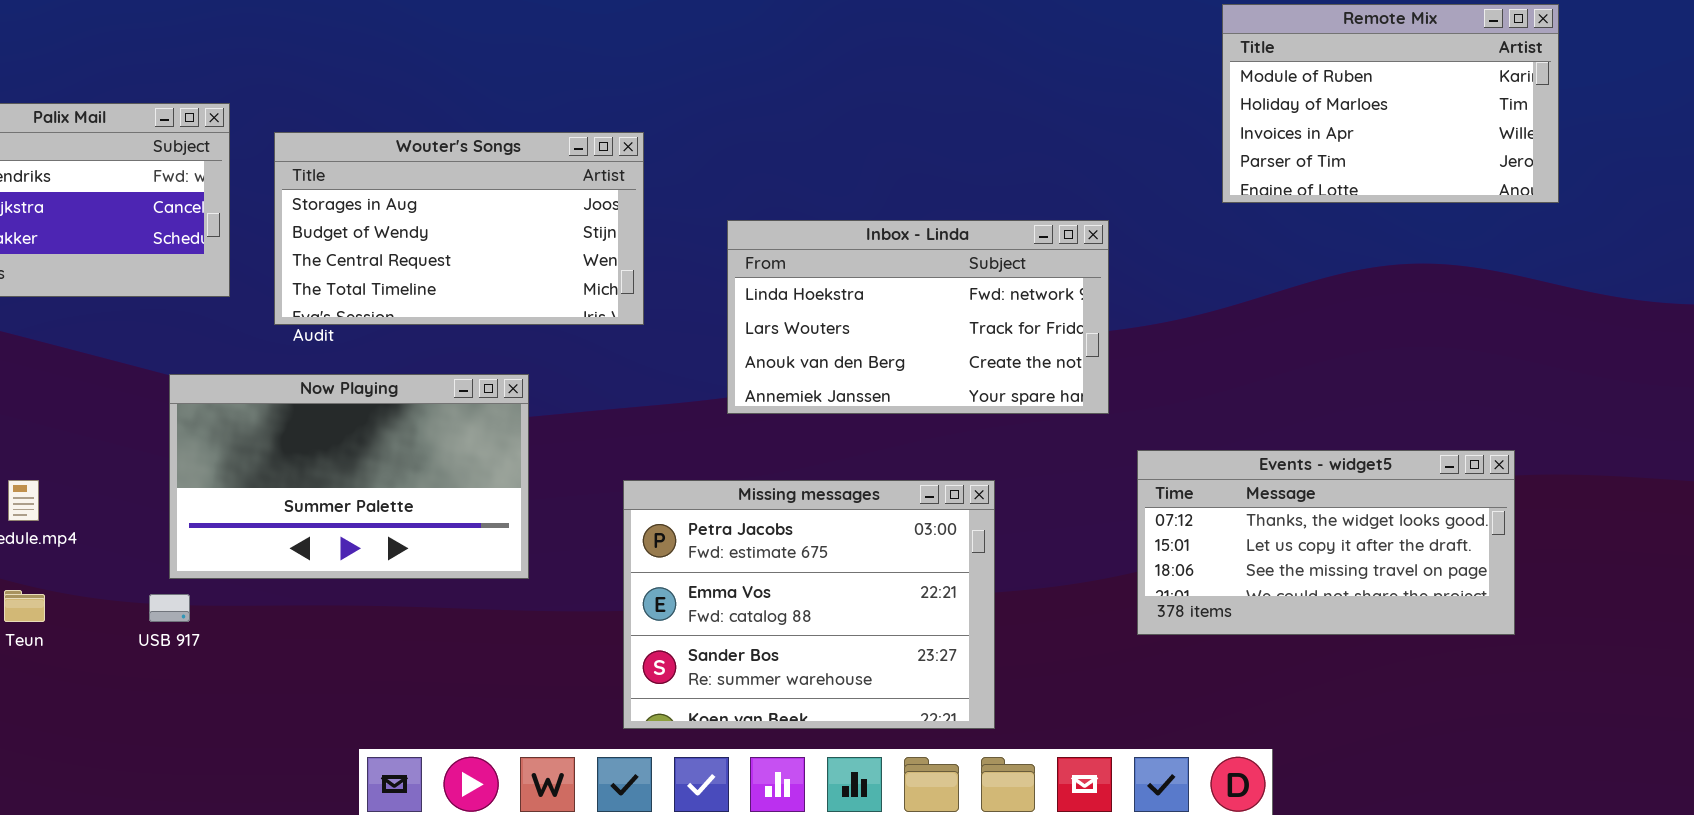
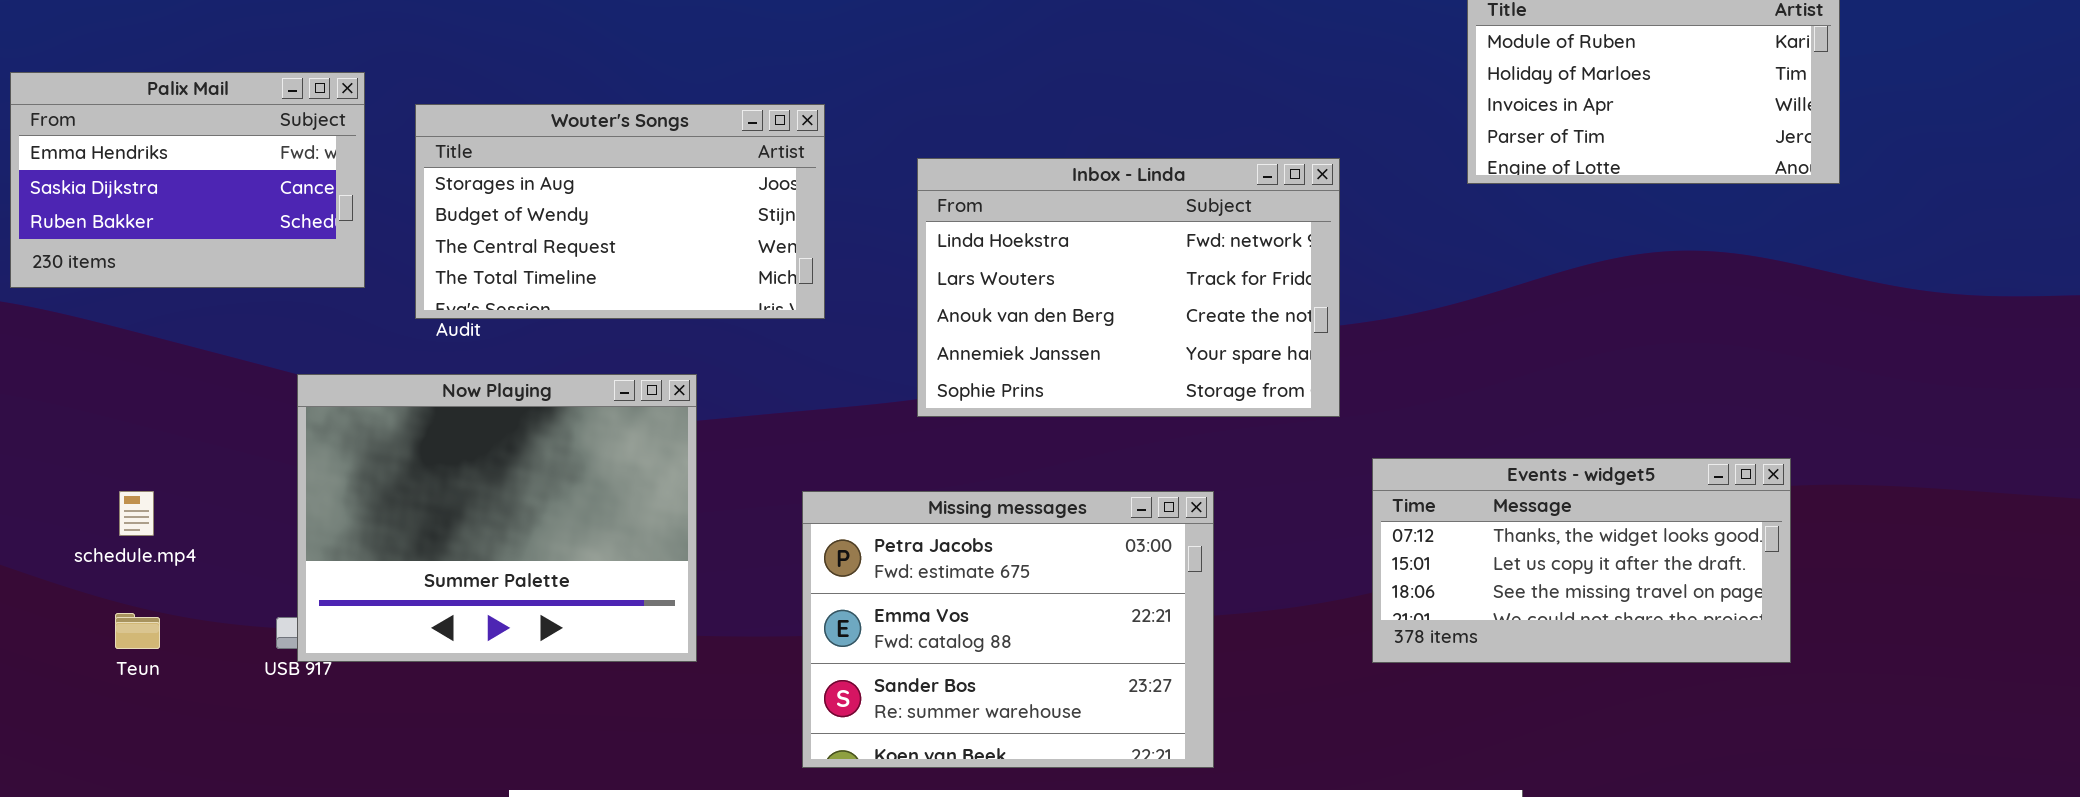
Inbox - Linda: [727,220,1109,414] -> [917,158,1340,417], resized
Now Playing: [169,374,529,579] -> [297,374,697,662], resized

